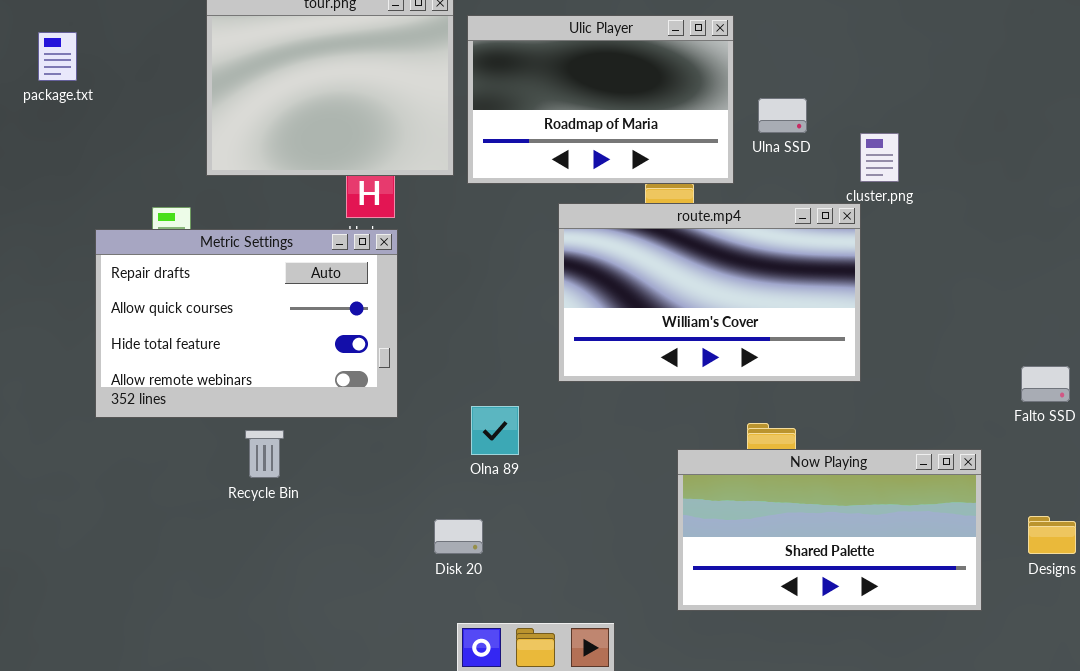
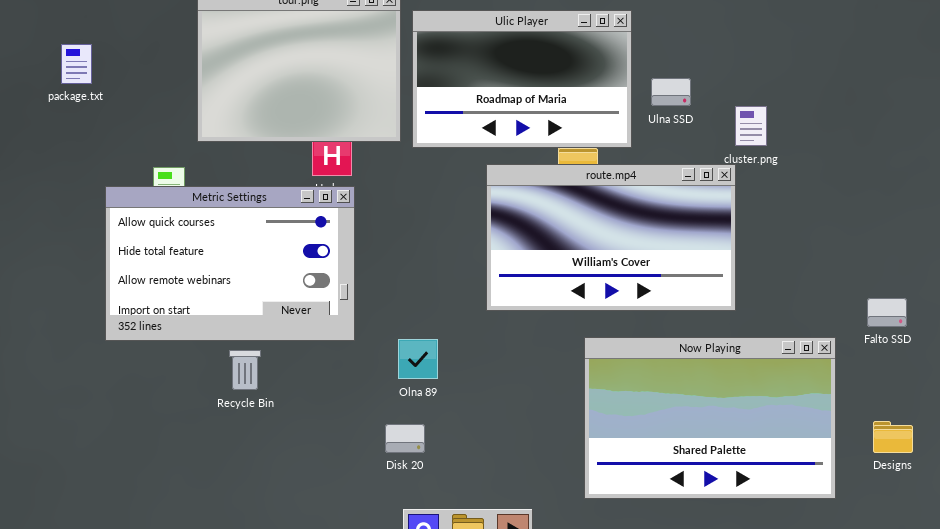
package.txt: [38,32,77,81] -> [61,44,92,84], moved
Metric Settings: [95,229,398,418] -> [105,186,355,341], scrolled down 1 row
Olna 89: [471,406,519,455] -> [398,339,438,379], moved
Now Playing: [677,449,982,611] -> [584,337,836,499], resized

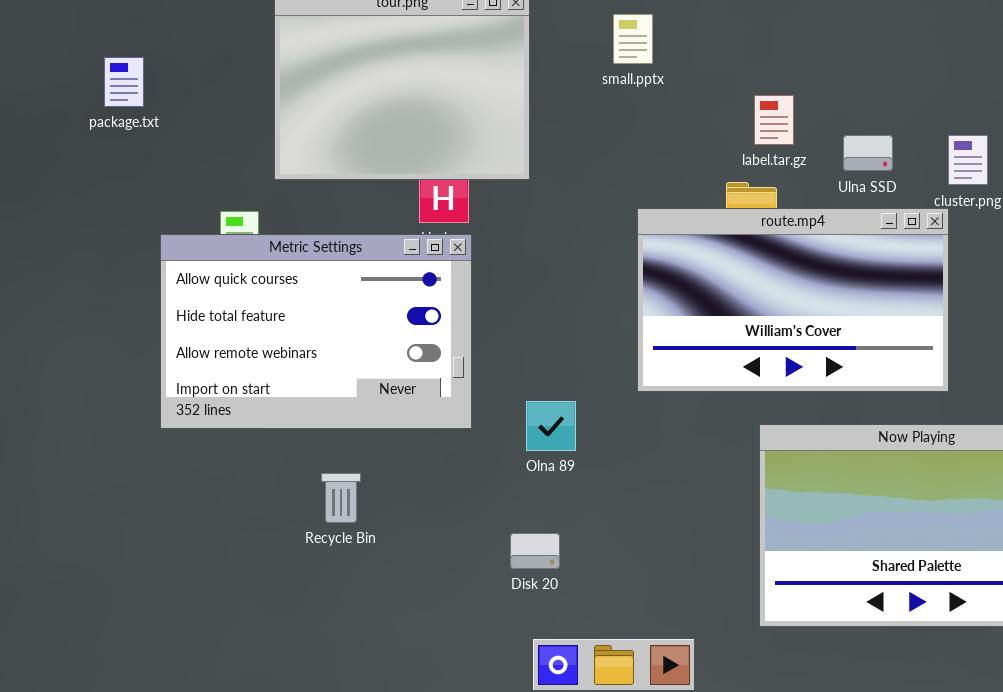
Ulic Player: [412,10,632,148] -> none, closed
Ulna SSD: [651,78,691,106] -> [843,135,893,171], moved
Olna 89: [398,339,438,379] -> [526,401,576,451], moved
Recycle Bin: [229,350,261,390] -> [321,473,361,523], moved

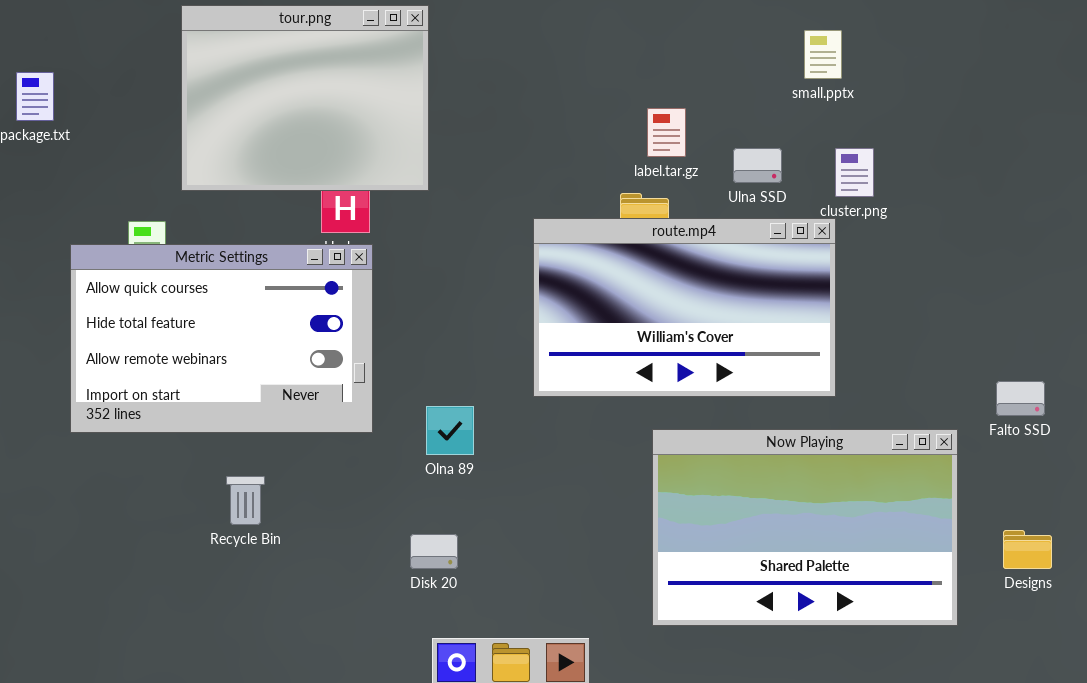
small.pptx: [613,14,653,64] -> [804,30,842,79], moved

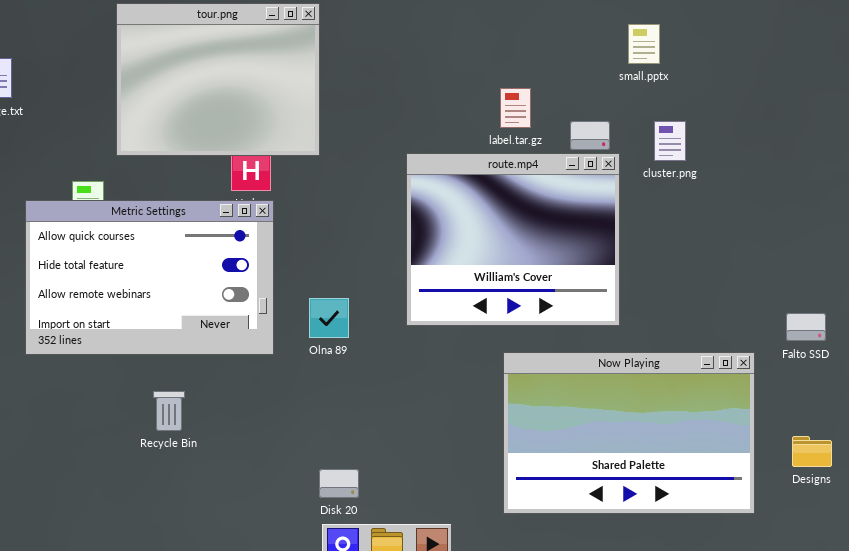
route.mp4: [533,218,836,397] -> [406,153,620,326], resized
Olna 89: [426,406,474,455] -> [309,298,349,338], moved
Disk 20: [410,534,458,569] -> [319,469,359,498], moved

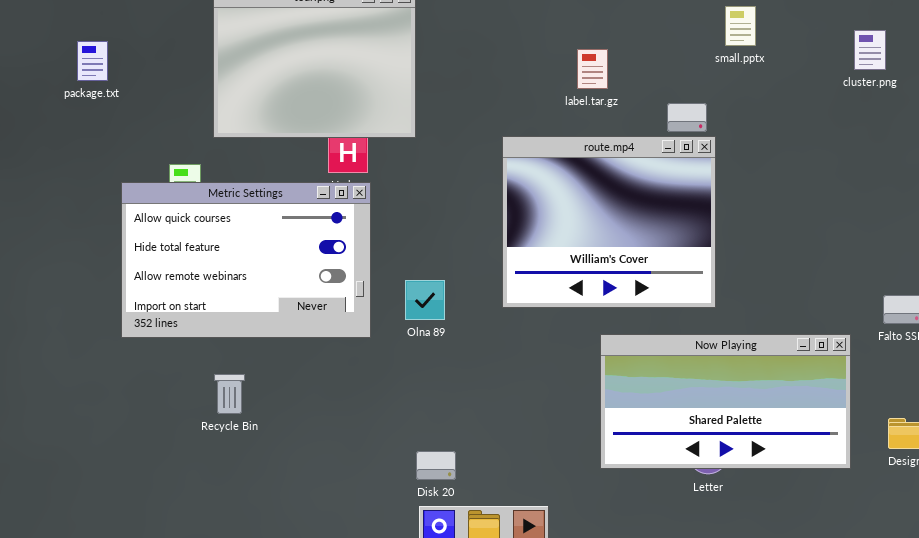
label.tar.gz: [500,88,531,128] -> [577,49,608,89], moved
cluster.png: [654,121,686,161] -> [854,30,886,70], moved
Now Playing: [503,352,755,514] -> [600,334,851,469], resized
Recycle Bin: [153,391,185,431] -> [214,374,245,414], moved

